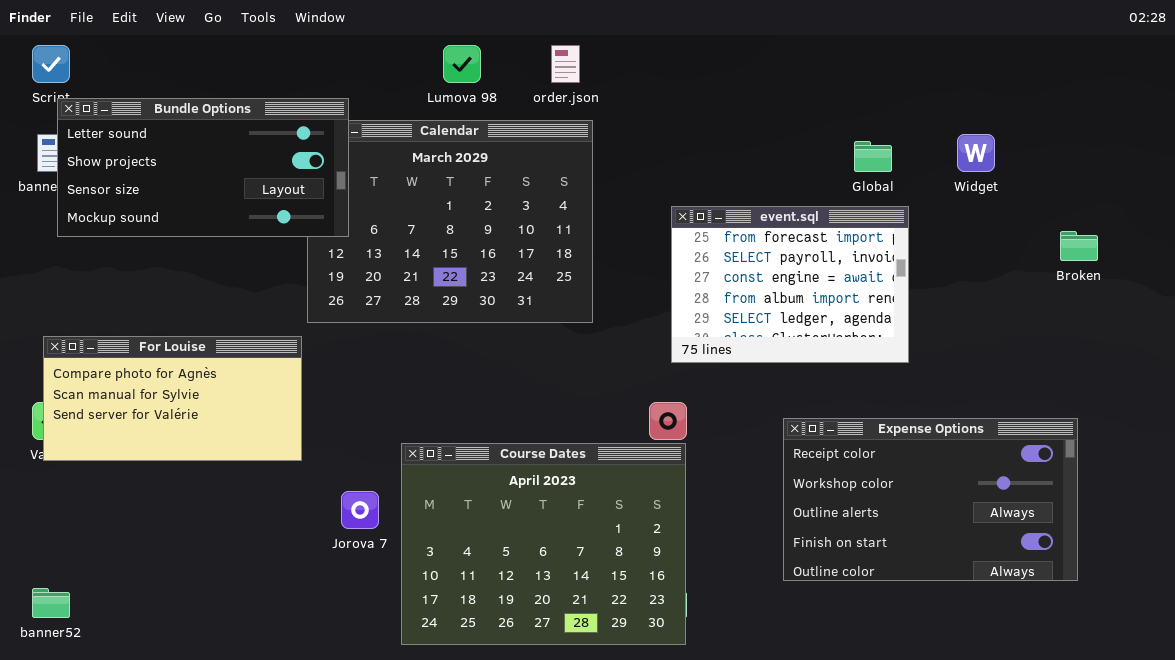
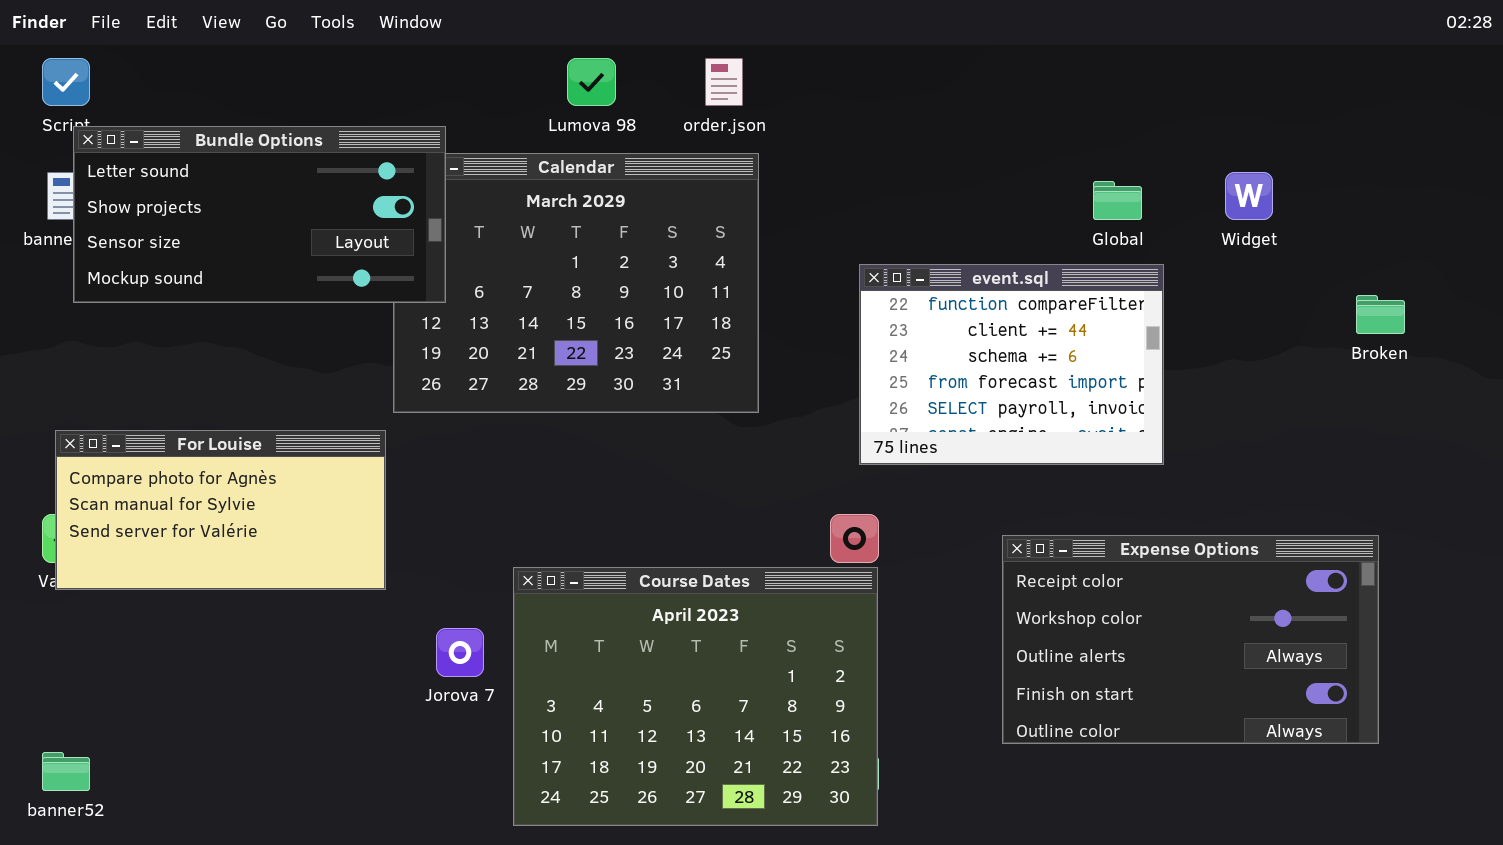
event.sql: [671,206,909,363] -> [859,264,1164,465], scrolled up 3 rows

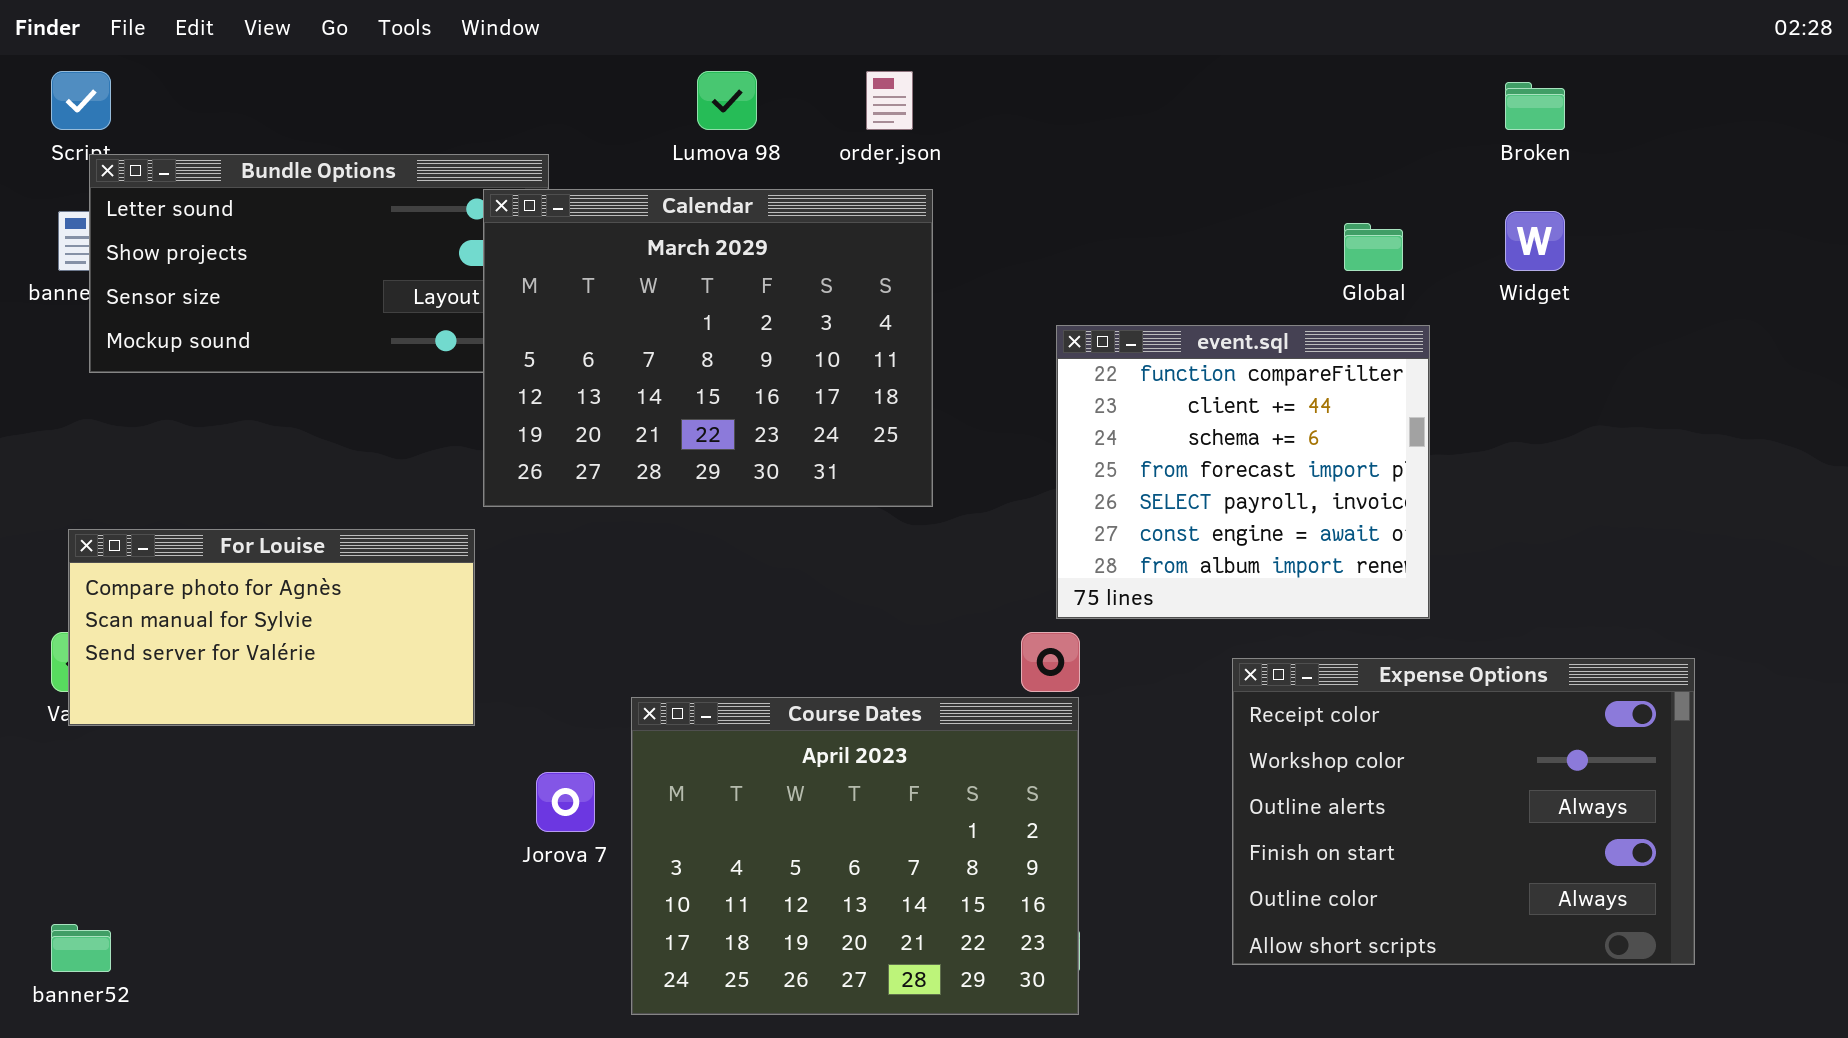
Calendar: [393,153,759,413] -> [483,189,933,507], raised
event.sql: [859,264,1164,465] -> [1056,325,1430,619], resized
Broken: [1356,295,1405,334] -> [1505,82,1565,130], moved
Expense Options: [1002,535,1379,744] -> [1232,658,1695,965], resized

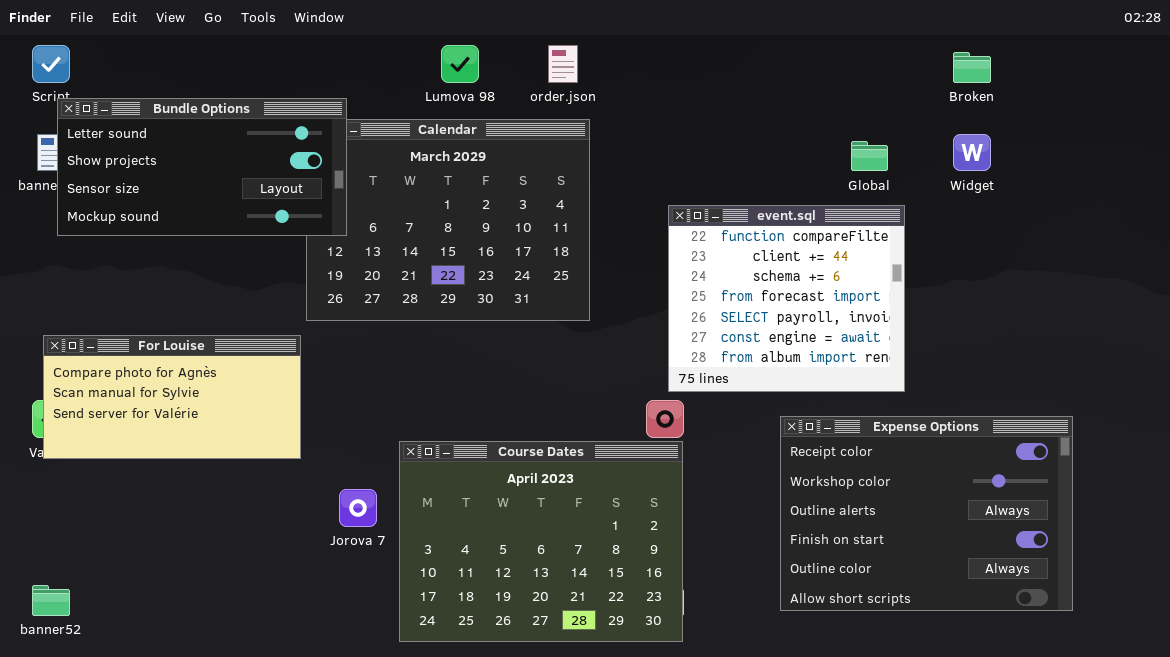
Bundle Options: [89,154,549,373] -> [57,98,347,236], raised

